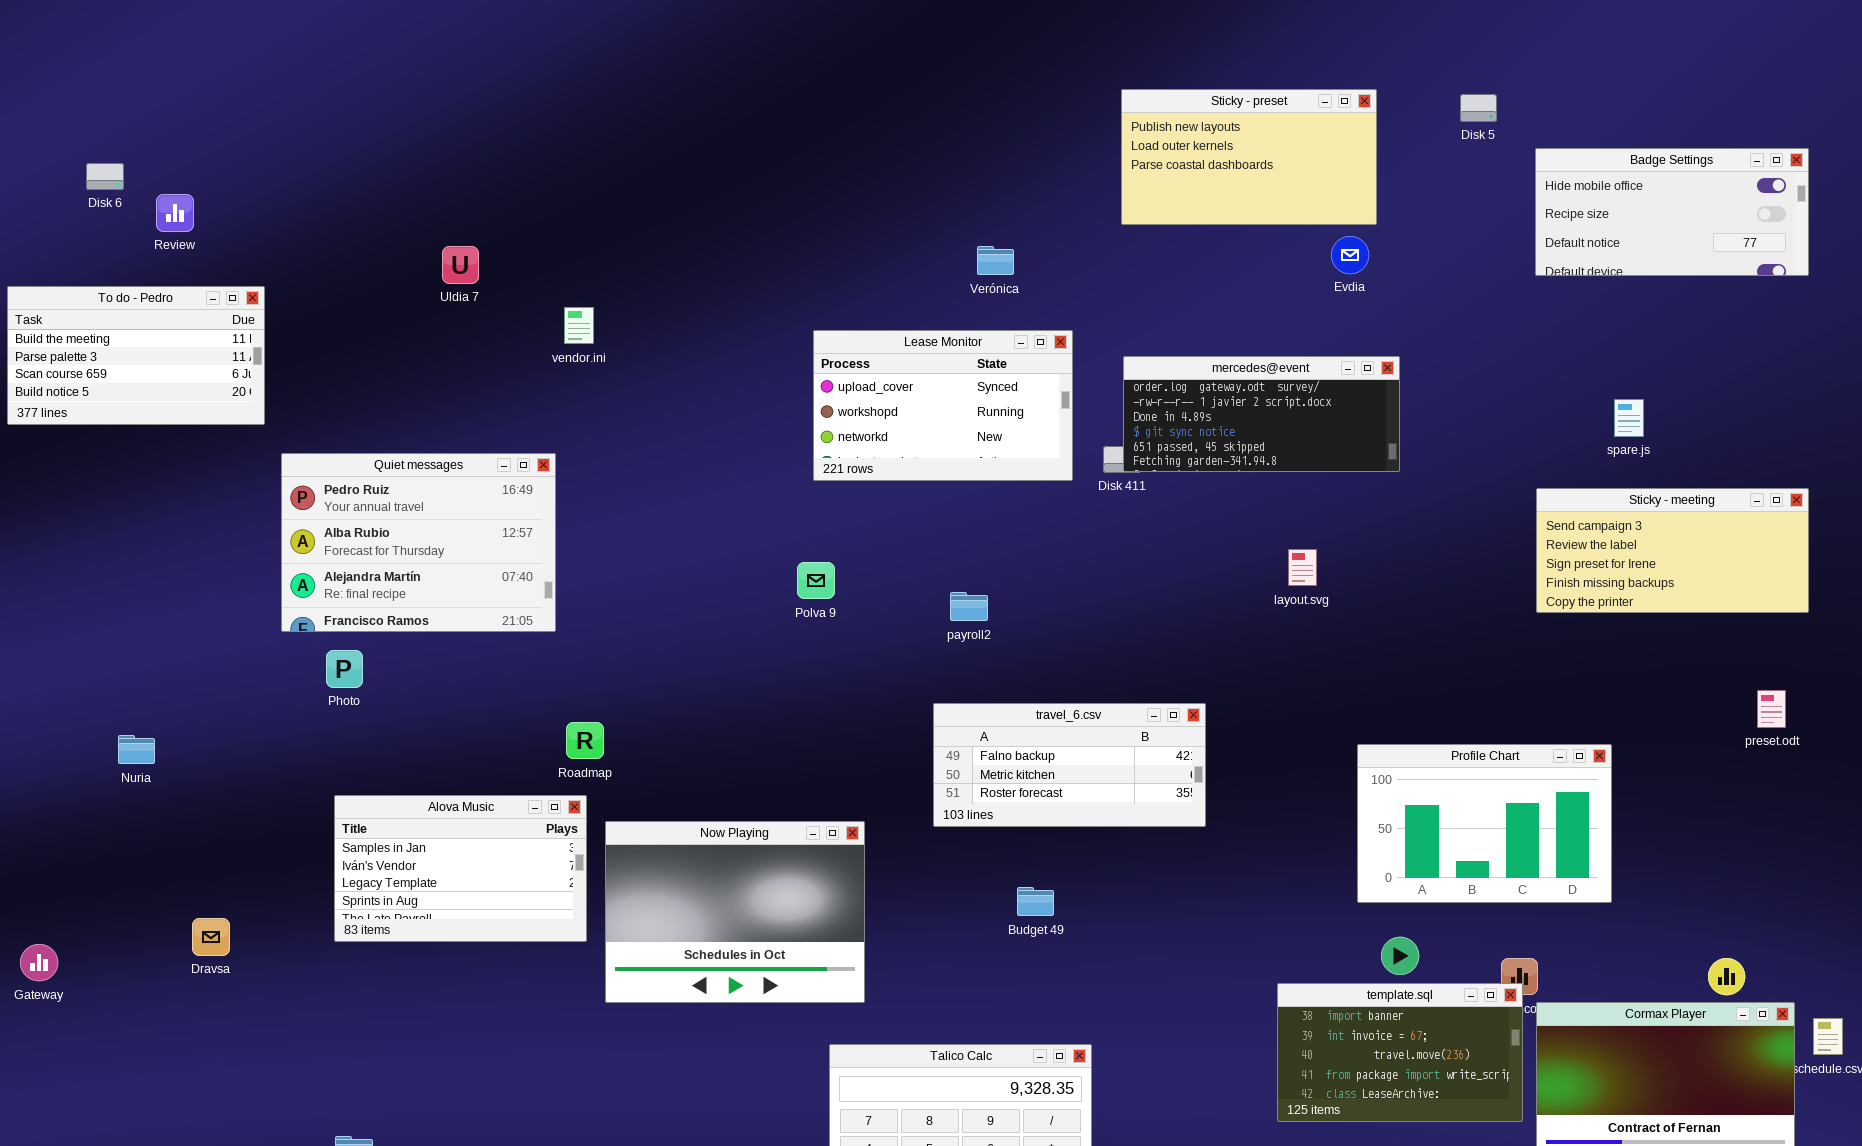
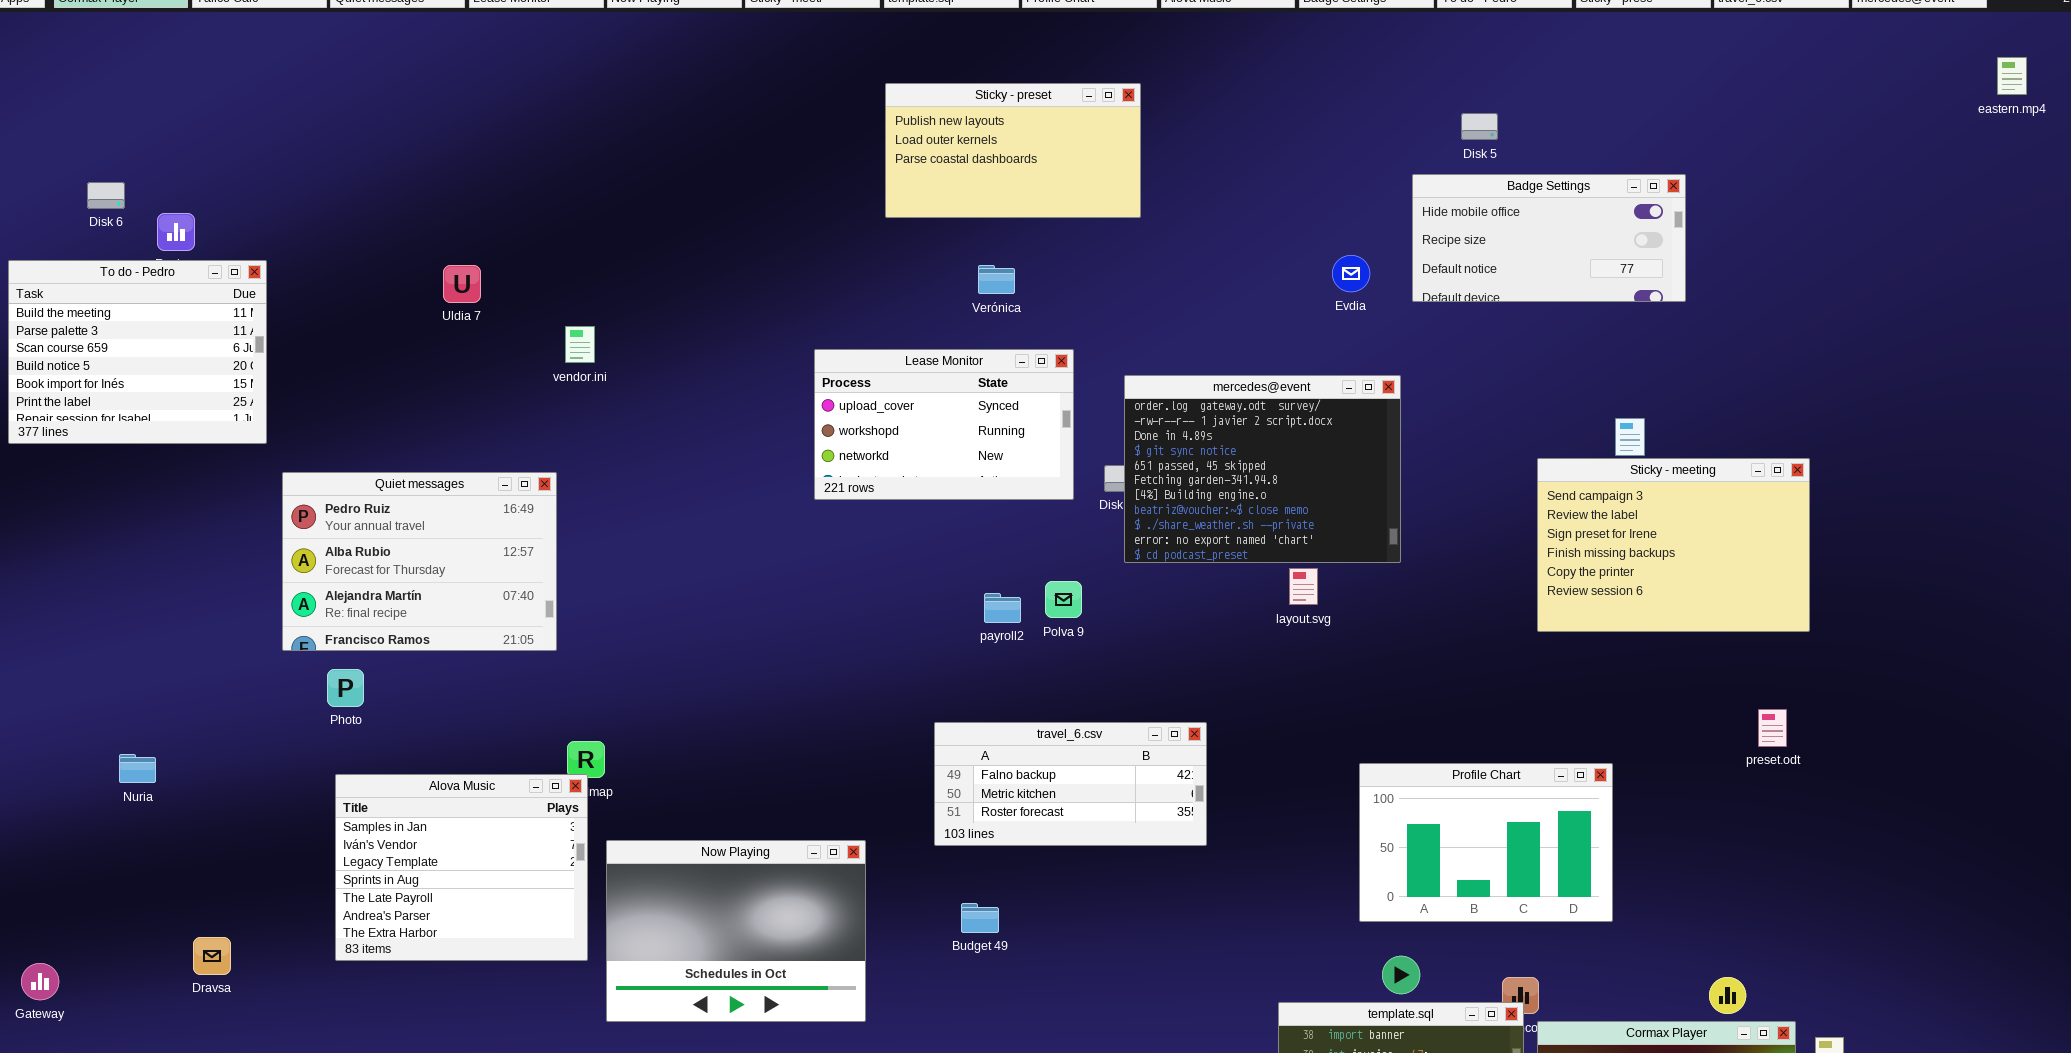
Sticky - preset: [1121,89,1377,225] -> [885,83,1141,218], moved
Badge Settings: [1535,148,1809,276] -> [1412,174,1686,302], moved
To do - Pedro: [7,286,265,425] -> [8,260,267,444], resized
mercedes@event: [1123,356,1400,472] -> [1124,375,1401,563], resized
Sticky - meeting: [1536,488,1809,613] -> [1537,458,1810,632], resized
Polva 9: [797,562,835,599] -> [1045,581,1082,618], moved
payroll2: [950,592,988,621] -> [984,593,1021,623], moved
Alova Music: [334,795,587,942] -> [335,774,588,961], resized
Budget 49: [1017,887,1054,916] -> [961,903,999,933], moved

